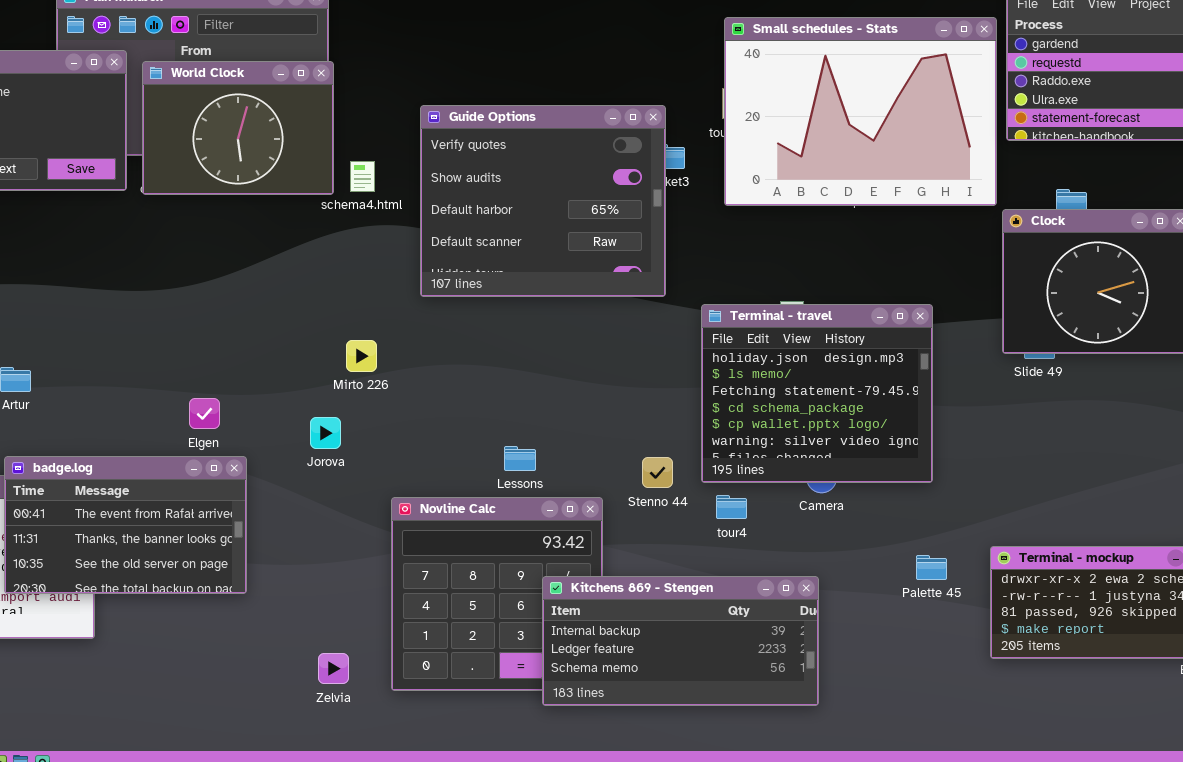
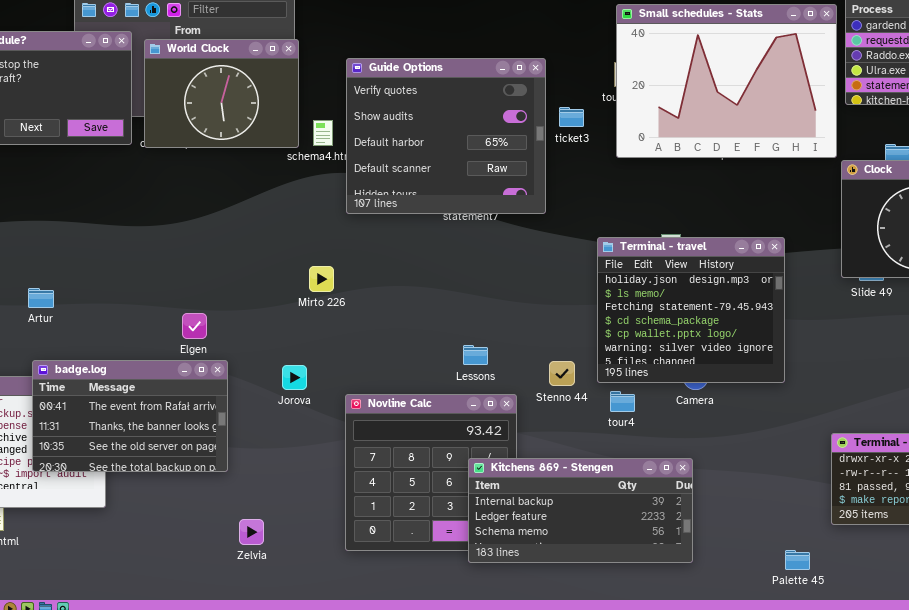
Guide Options: [420,105,666,297] -> [346,58,546,214], moved
Jorova: [310,417,341,449] -> [282,365,307,390], moved
Lessons: [504,446,536,471] -> [463,345,488,365], moved
Palette 45: [916,555,947,580] -> [785,550,810,570], moved
Zelvia: [318,653,349,684] -> [239,519,264,545], moved

